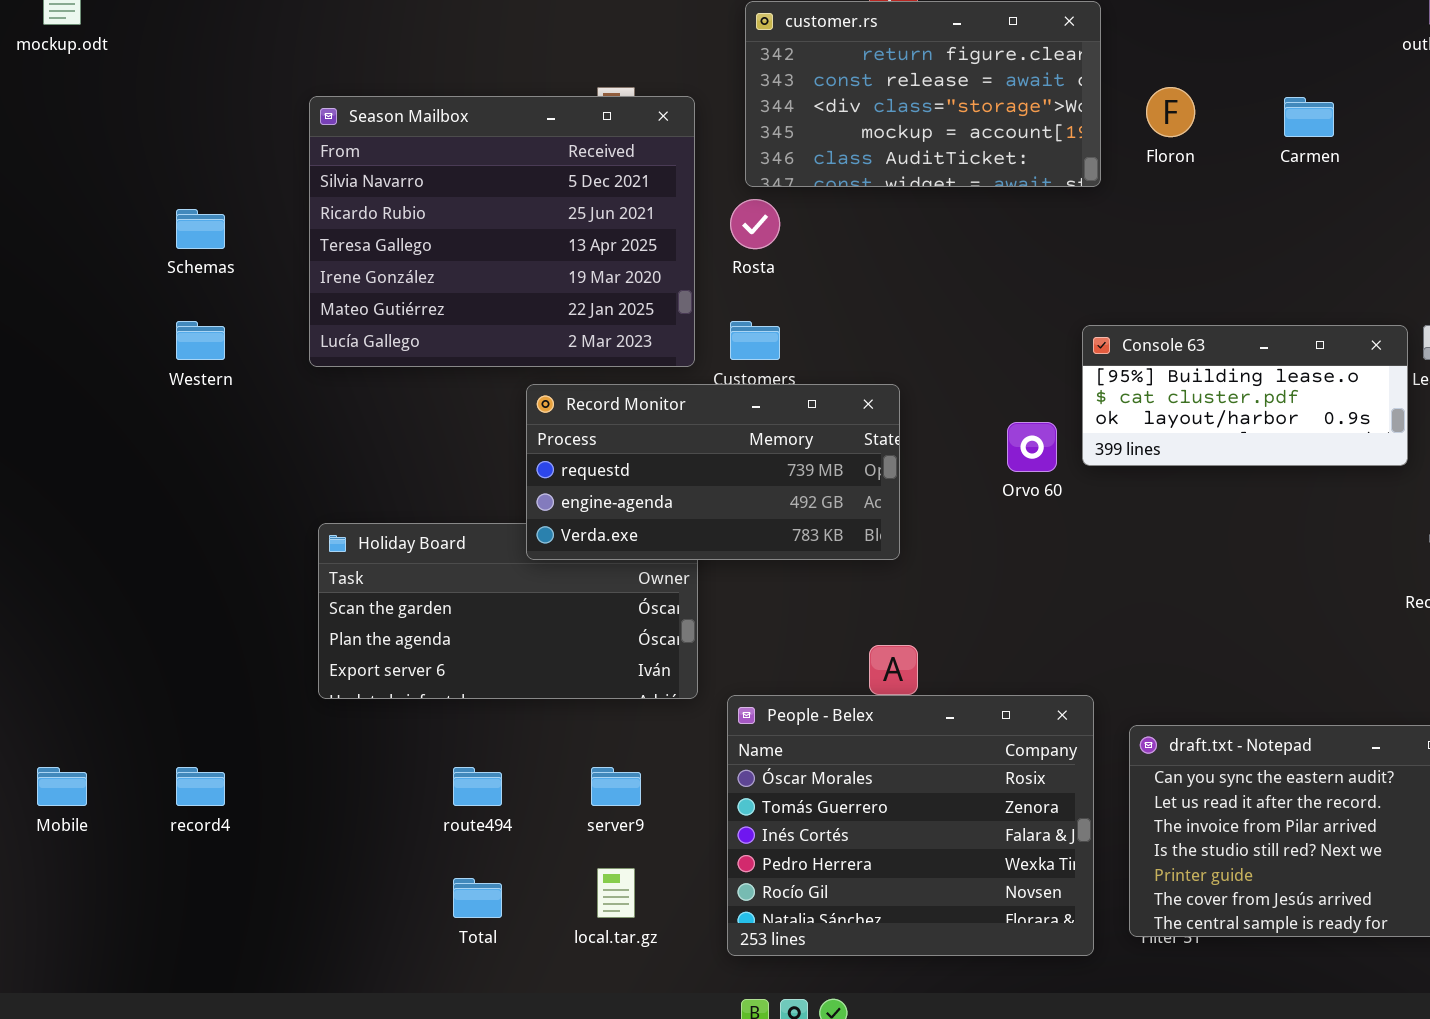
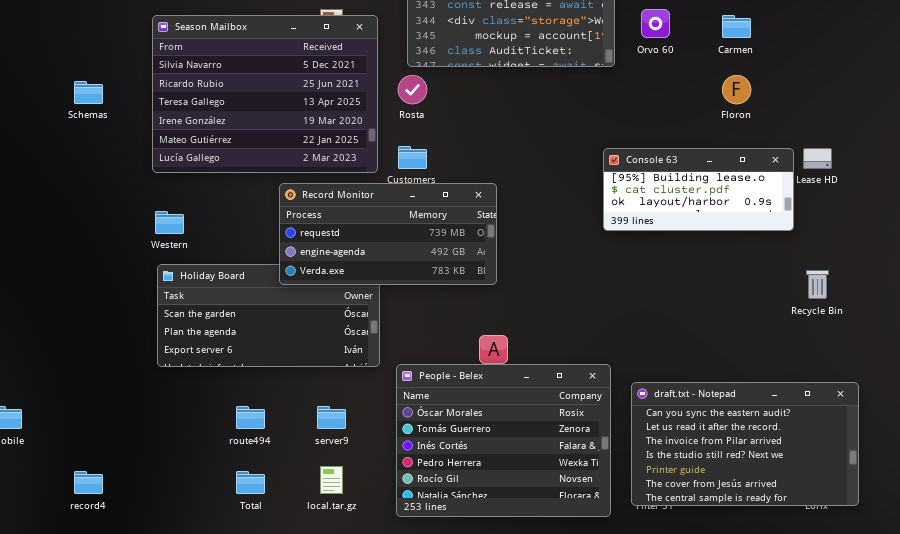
Floron: [1146,87,1195,137] -> [722,75,751,104], moved
Western: [176,321,225,360] -> [155,211,184,234], moved
Orvo 60: [1007,422,1057,472] -> [641,9,670,38], moved
record4: [176,767,225,806] -> [74,471,103,494], moved

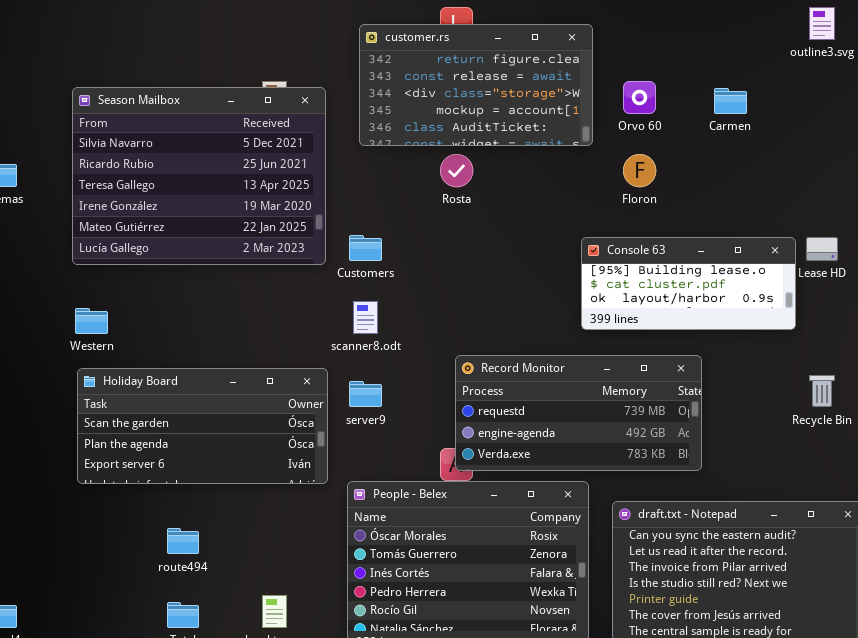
Rosta: [398,75,427,104] -> [440,154,473,187], moved
Floron: [722,75,751,104] -> [623,154,656,187], moved
Record Monitor: [279,183,497,285] -> [455,355,702,471], moved
server9: [317,406,346,429] -> [349,381,382,407], moved

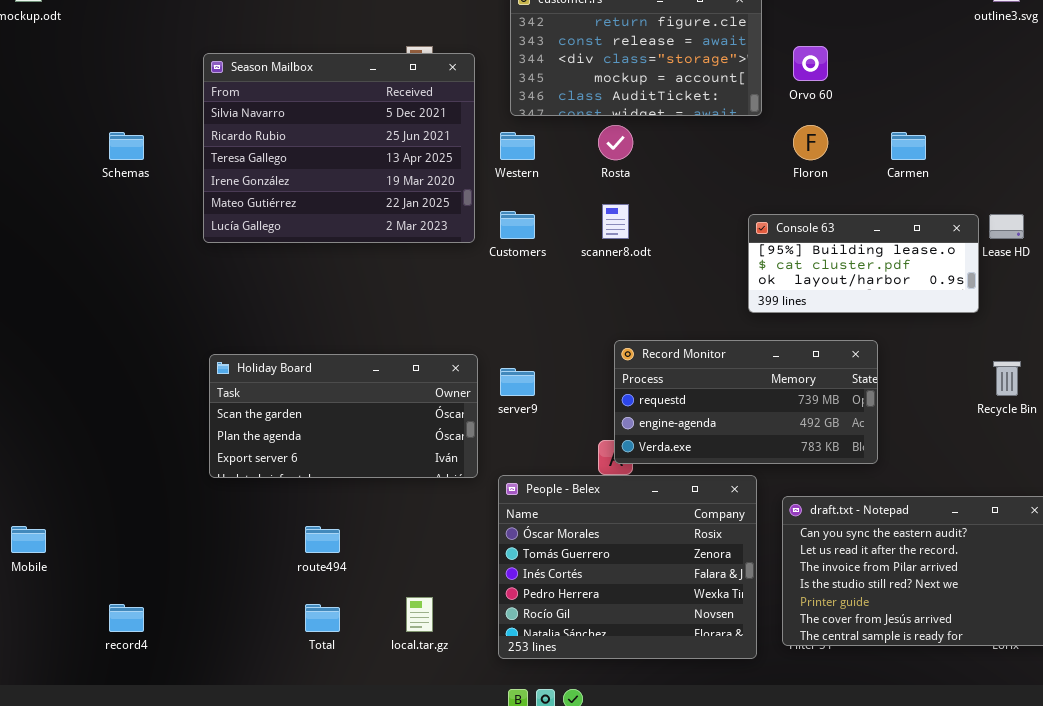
Carmen: [714,88,747,114] -> [891,132,926,160], moved
scanner8.odt: [353,301,378,334] -> [602,204,629,239], moved
Western: [75,308,108,334] -> [500,132,535,160], moved

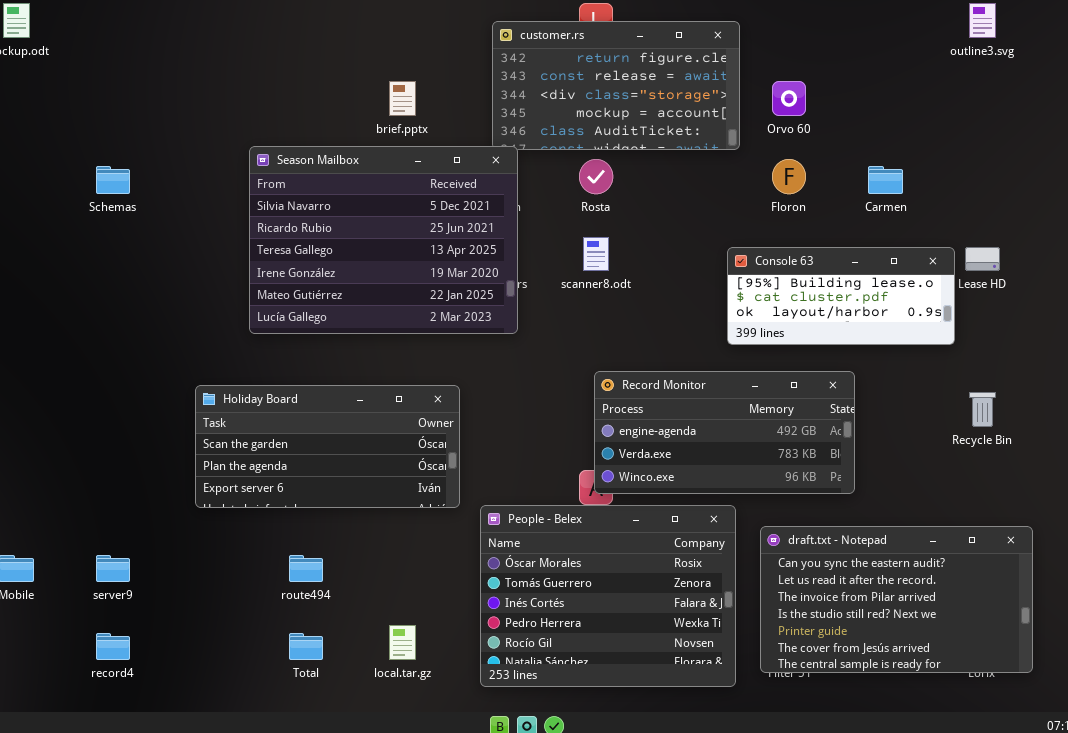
Season Mailbox: [203,53,475,243] -> [249,146,518,334], moved
Record Monitor: [614,340,878,464] -> [594,371,855,494], scrolled down 1 row
server9: [500,368,535,396] -> [96,555,130,582], moved

